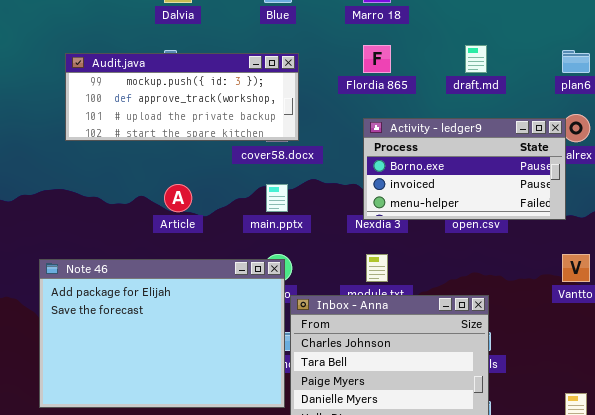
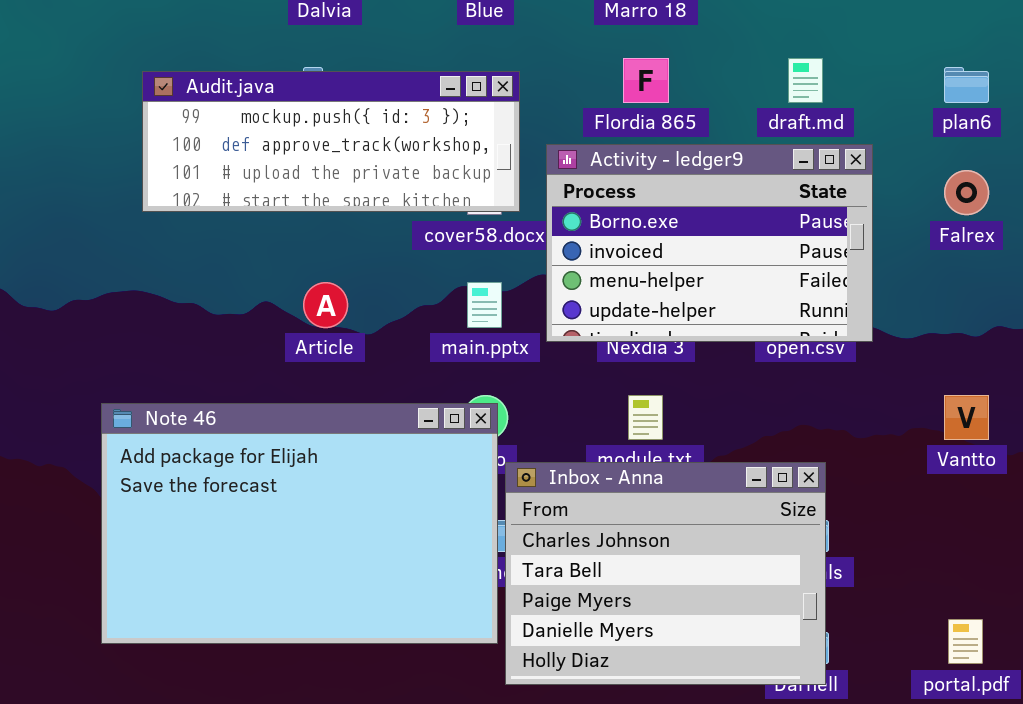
Activity - ledger9: [363,118,566,220] -> [546,144,873,342], moved, resized

